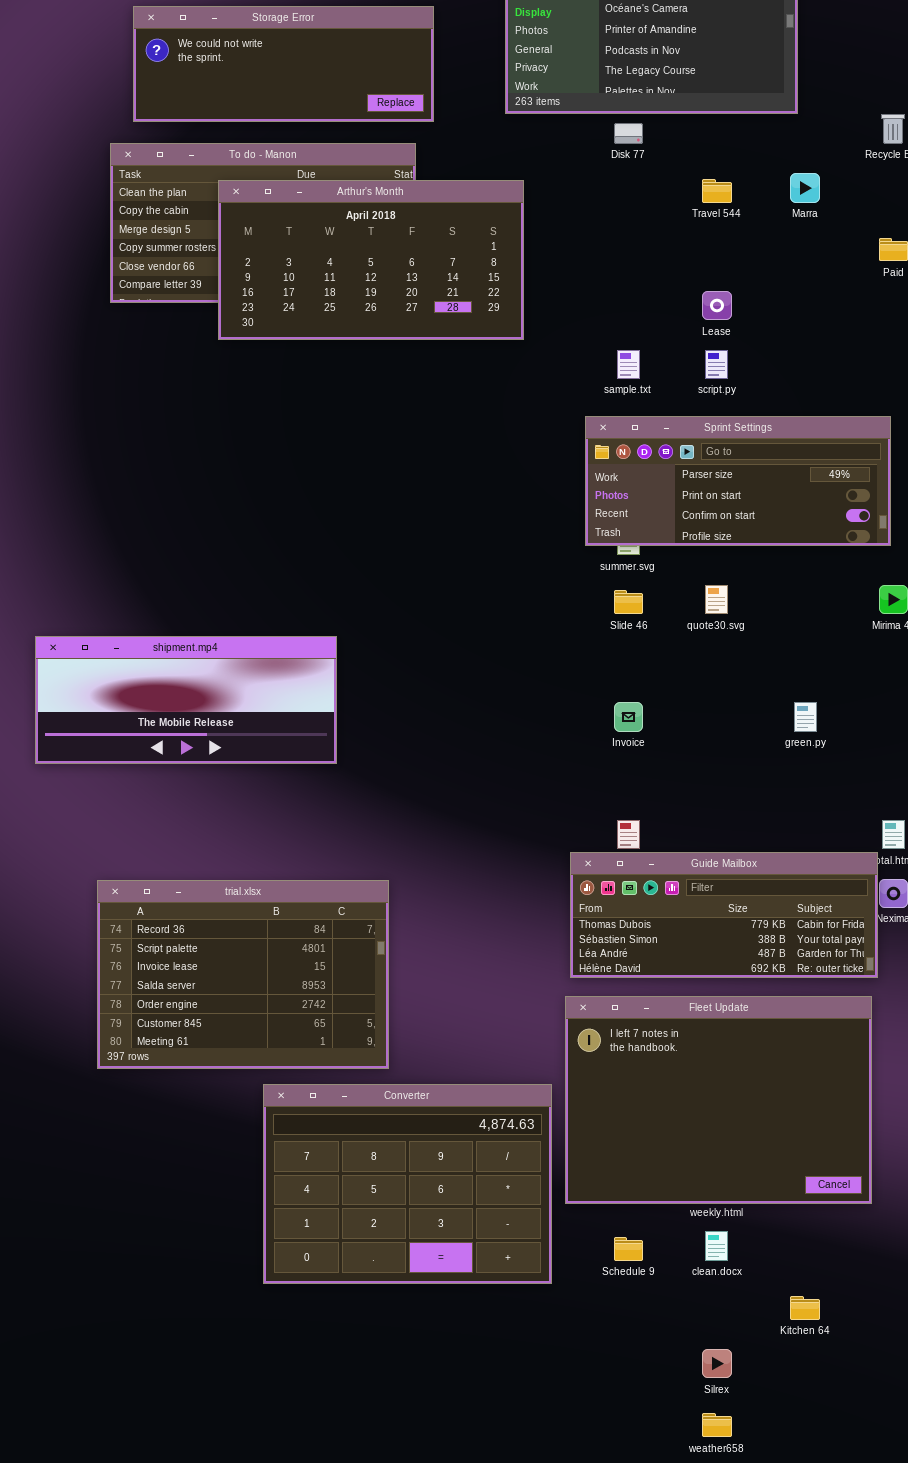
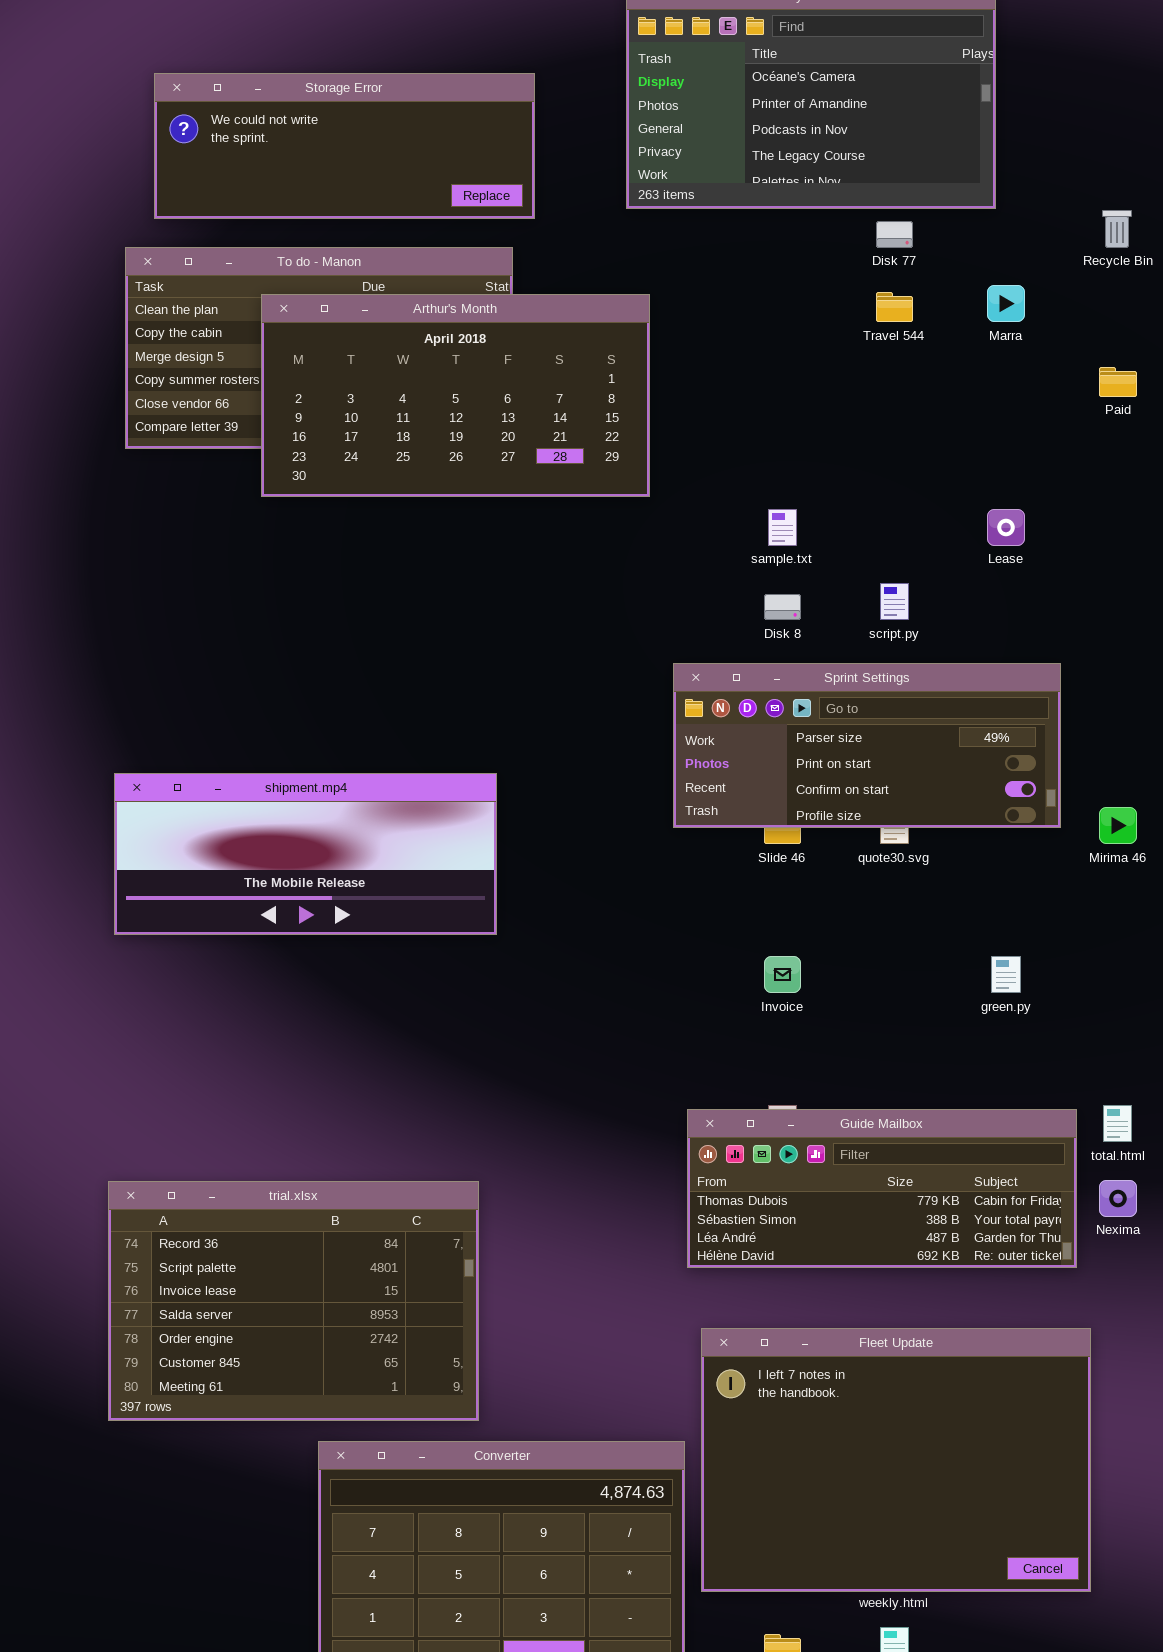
Disk 77: [614,123,643,144] -> [876,221,913,248], moved
Lease: [702,291,732,320] -> [987,509,1025,546], moved
script.py: [705,350,728,379] -> [880,583,909,620], moved
Sprint Settings: [585,416,891,546] -> [673,663,1061,828], moved
shipment.mp4: [35,636,337,764] -> [114,773,497,935], moved
Guide Mailbox: [570,852,878,978] -> [687,1109,1077,1268], moved

